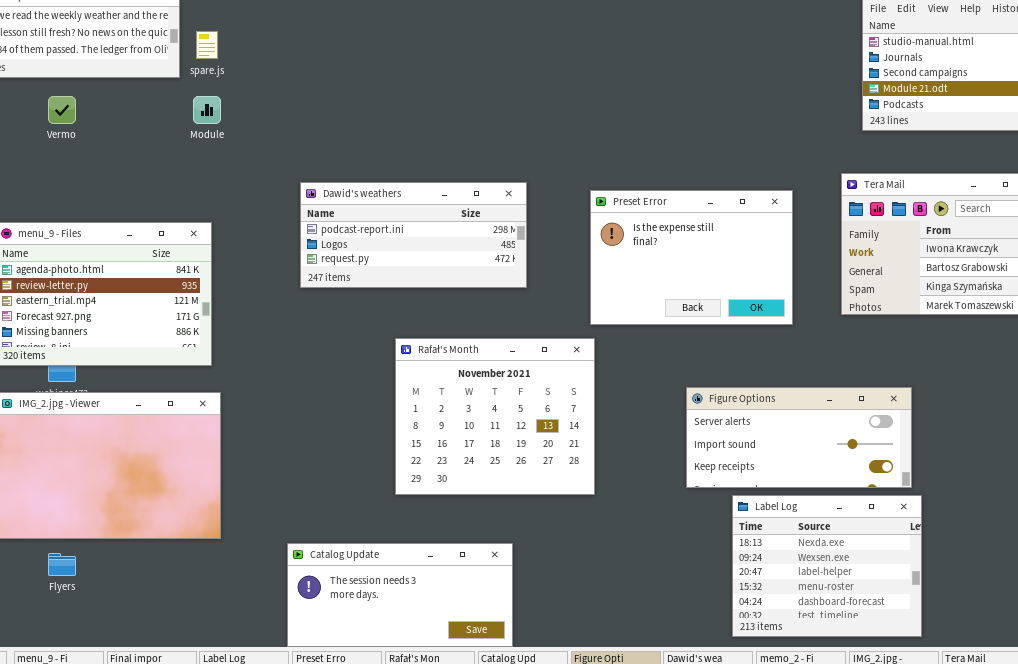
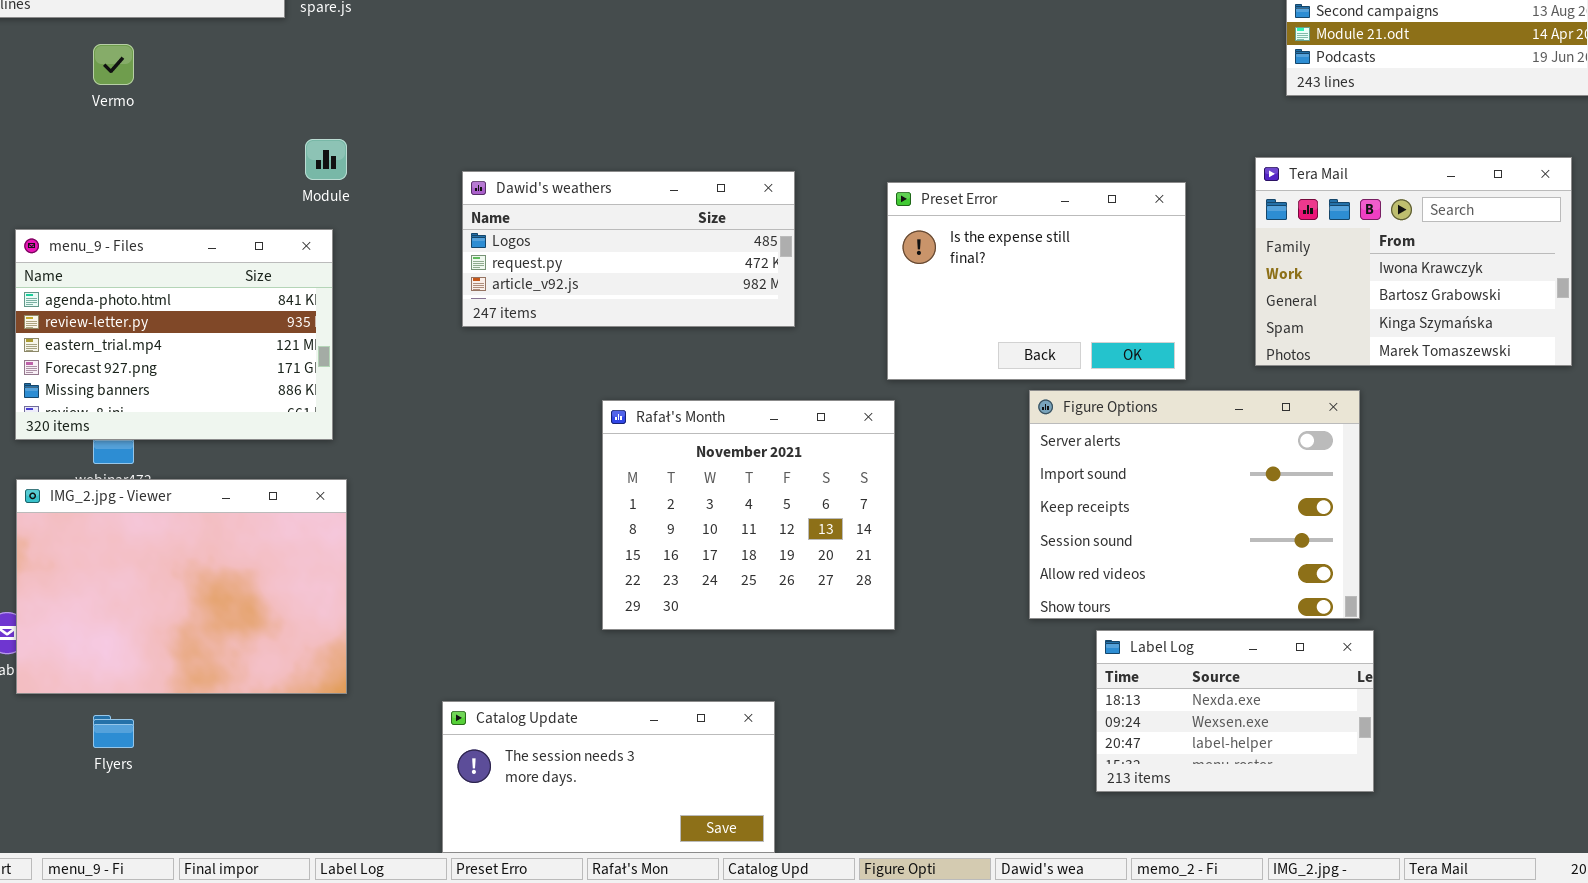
Module: [193,96,221,124] -> [305,139,347,180], moved
Dawid's weathers: [300,182,527,288] -> [462,171,795,327], scrolled down 1 row
Figure Options: [686,387,912,488] -> [1029,390,1360,619], resized
Label Log: [732,495,922,637] -> [1096,630,1374,792], resized

